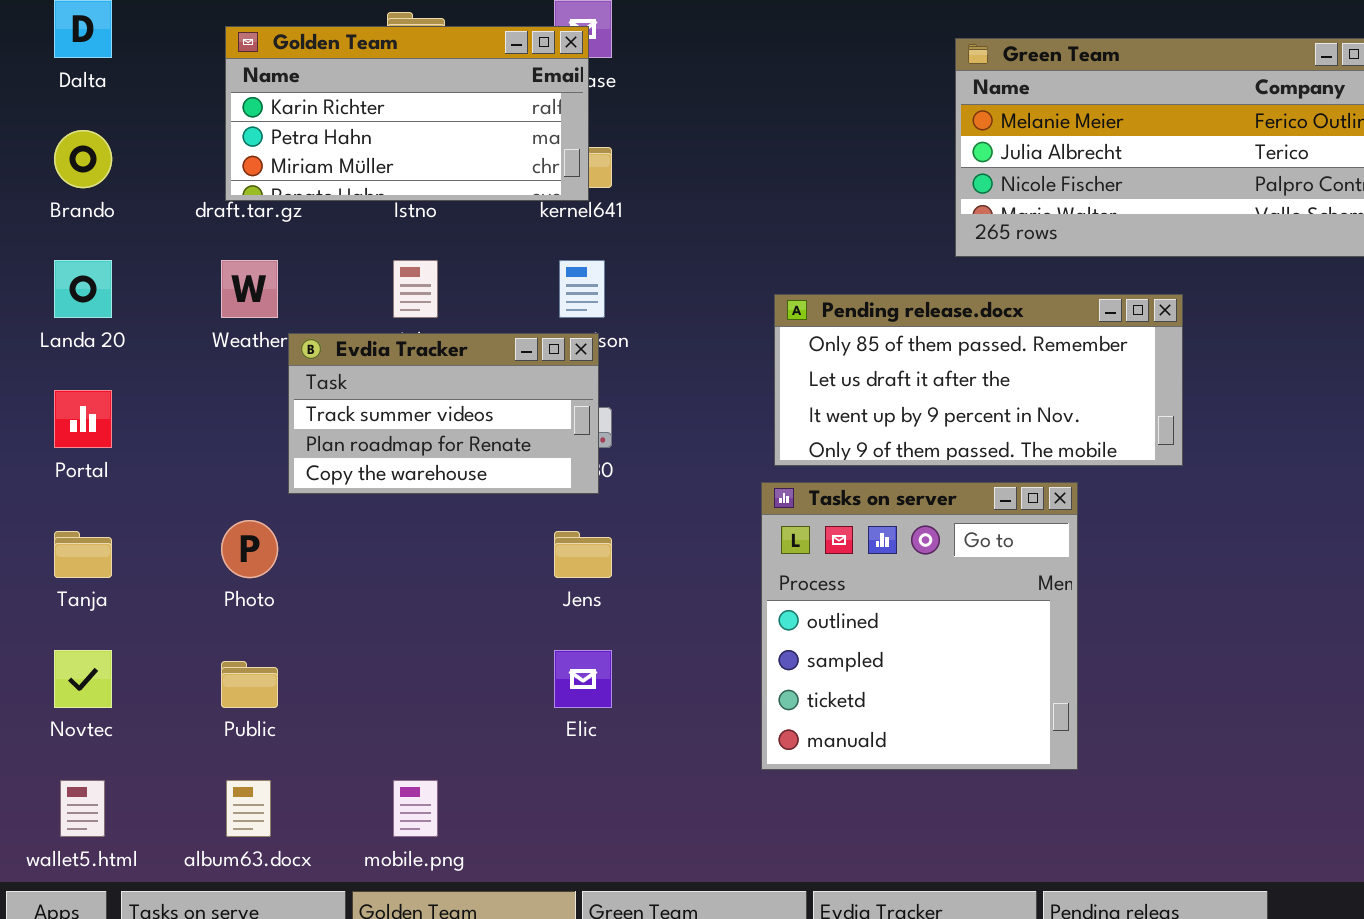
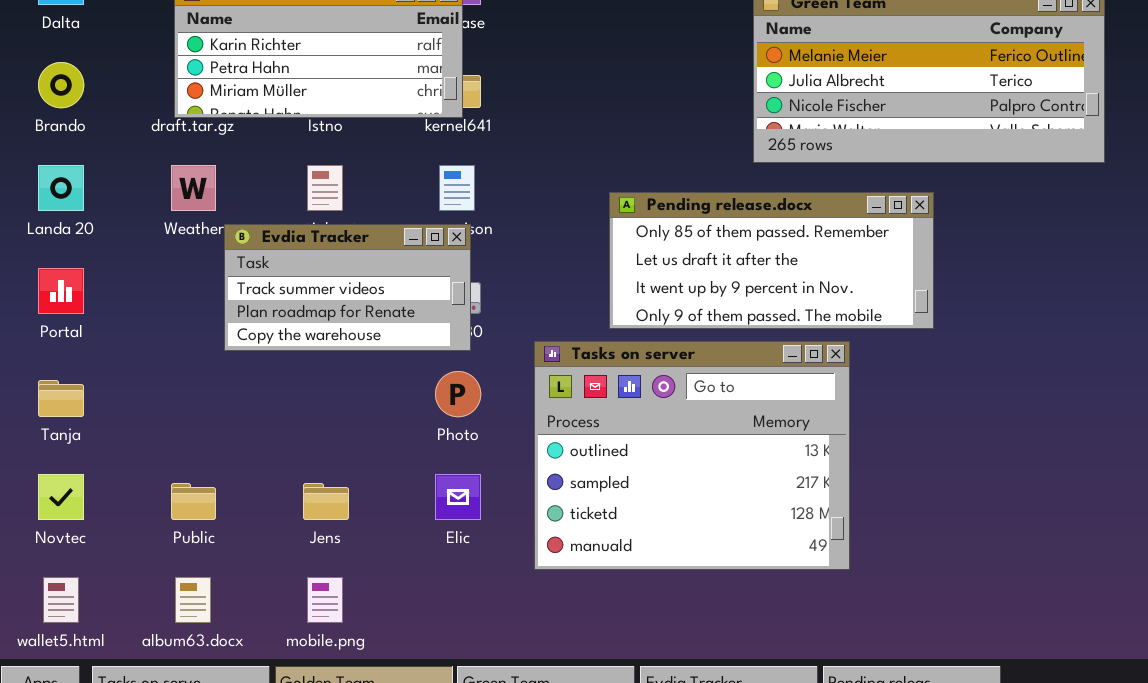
Tasks on server: [761,482,1078,770] -> [534,341,850,570], resized
Photo: [221,520,278,578] -> [435,371,481,417], moved
Jens: [554,531,612,578] -> [303,483,349,520], moved

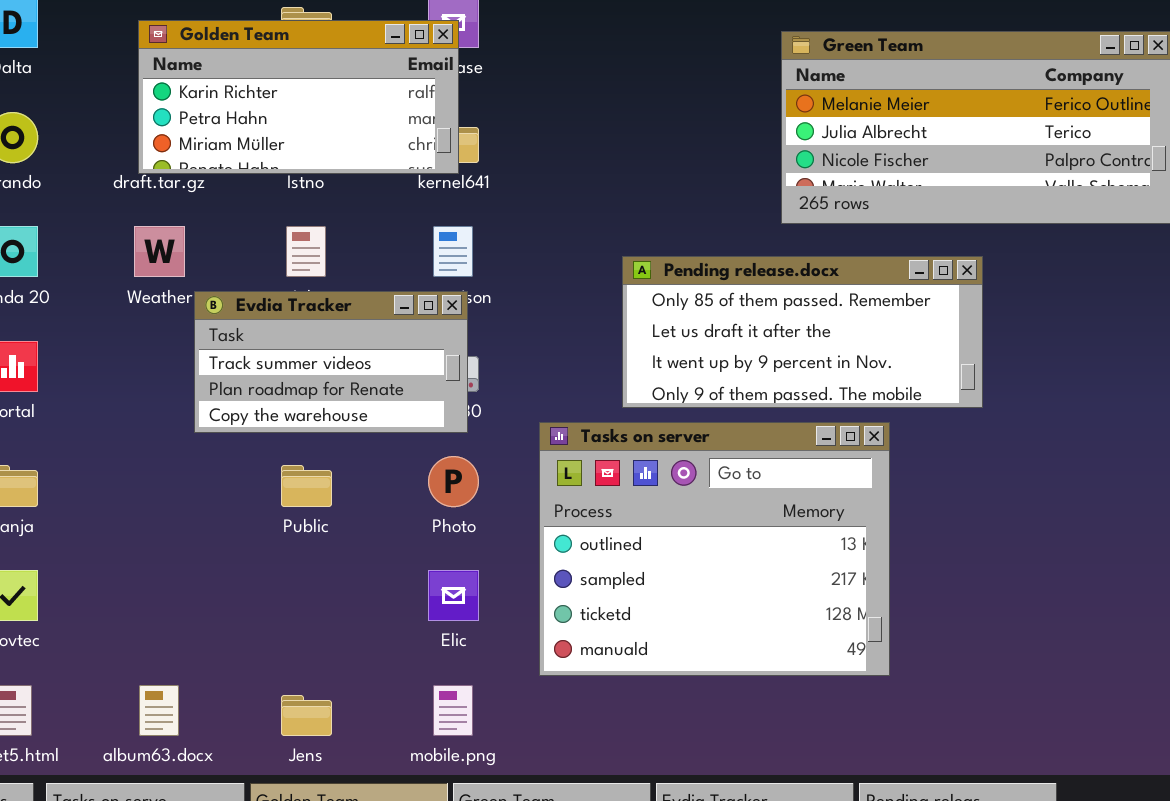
Public: [171,483,216,520] -> [281,465,332,507], moved
Jens: [303,483,349,520] -> [281,695,332,736], moved
mobile.png: [307,577,343,623] -> [433,685,473,736], moved

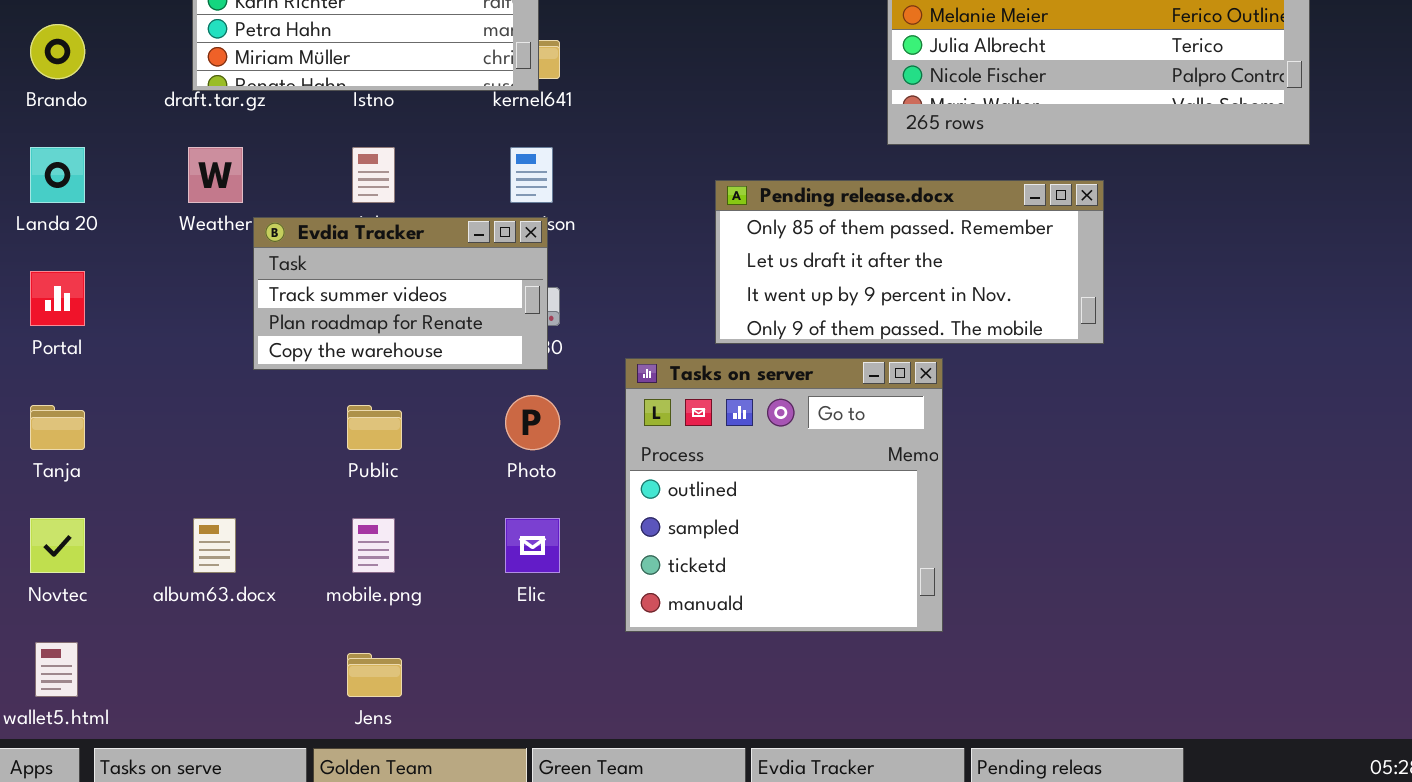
Tasks on server: [539,422,890,676] -> [625,358,943,632], resized
album63.docx: [139,685,179,736] -> [193,518,236,573], moved
mobile.png: [433,685,473,736] -> [352,518,395,573], moved

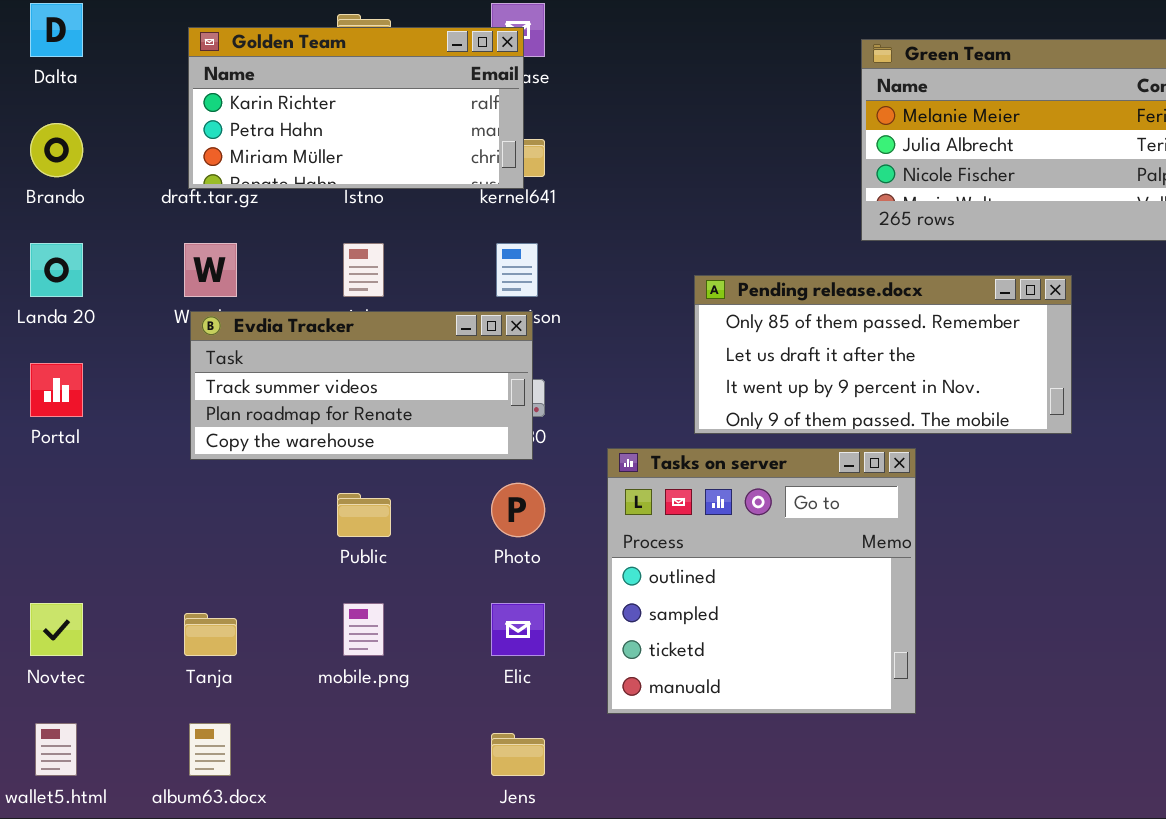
Evdia Tracker: [253,217,548,370] -> [190,311,533,460], resized
Tanja: [30,405,85,450] -> [184,613,237,656], moved
album63.docx: [193,518,236,573] -> [189,723,231,776], moved
Jens: [347,653,402,697] -> [491,733,545,776], moved

